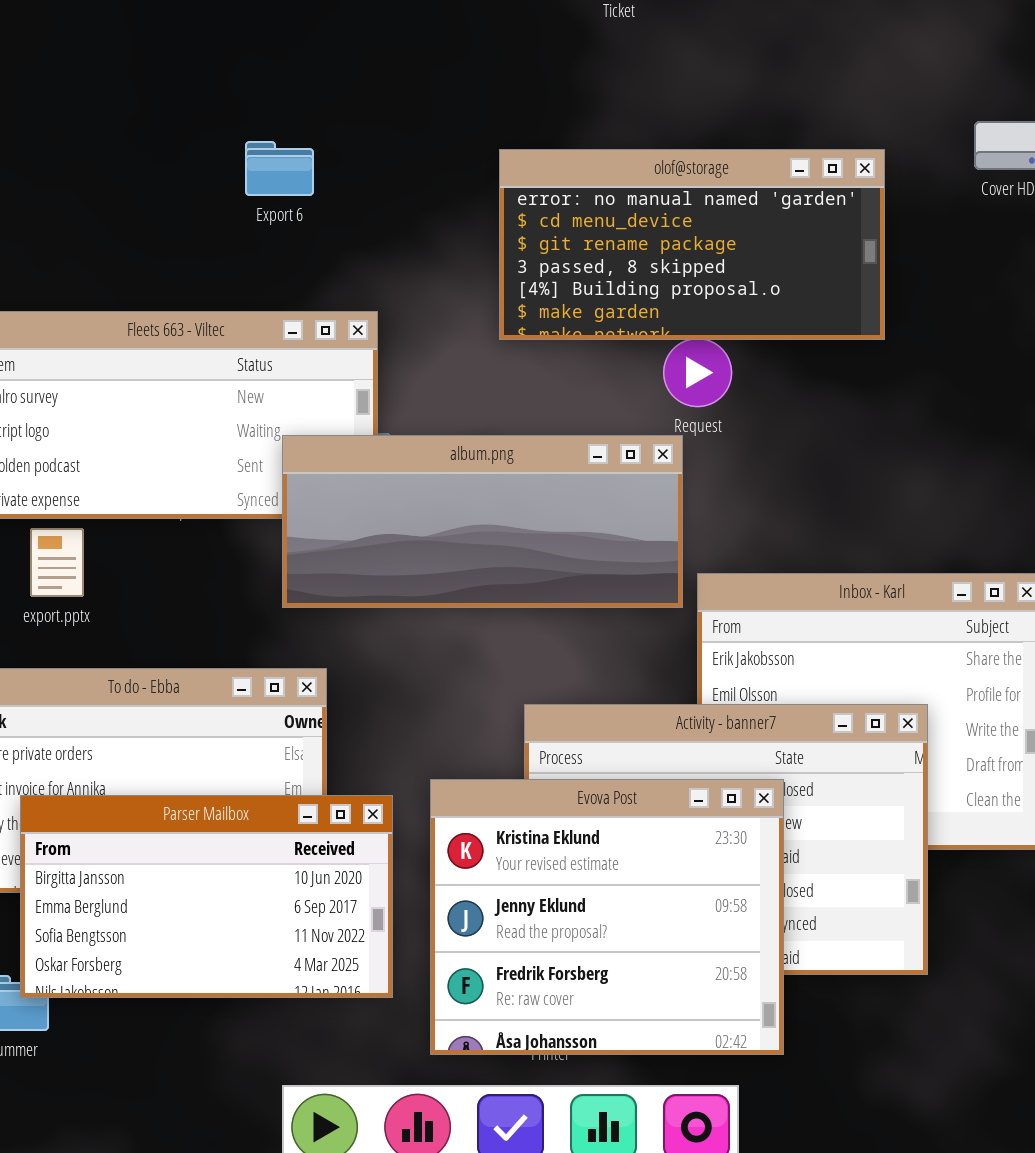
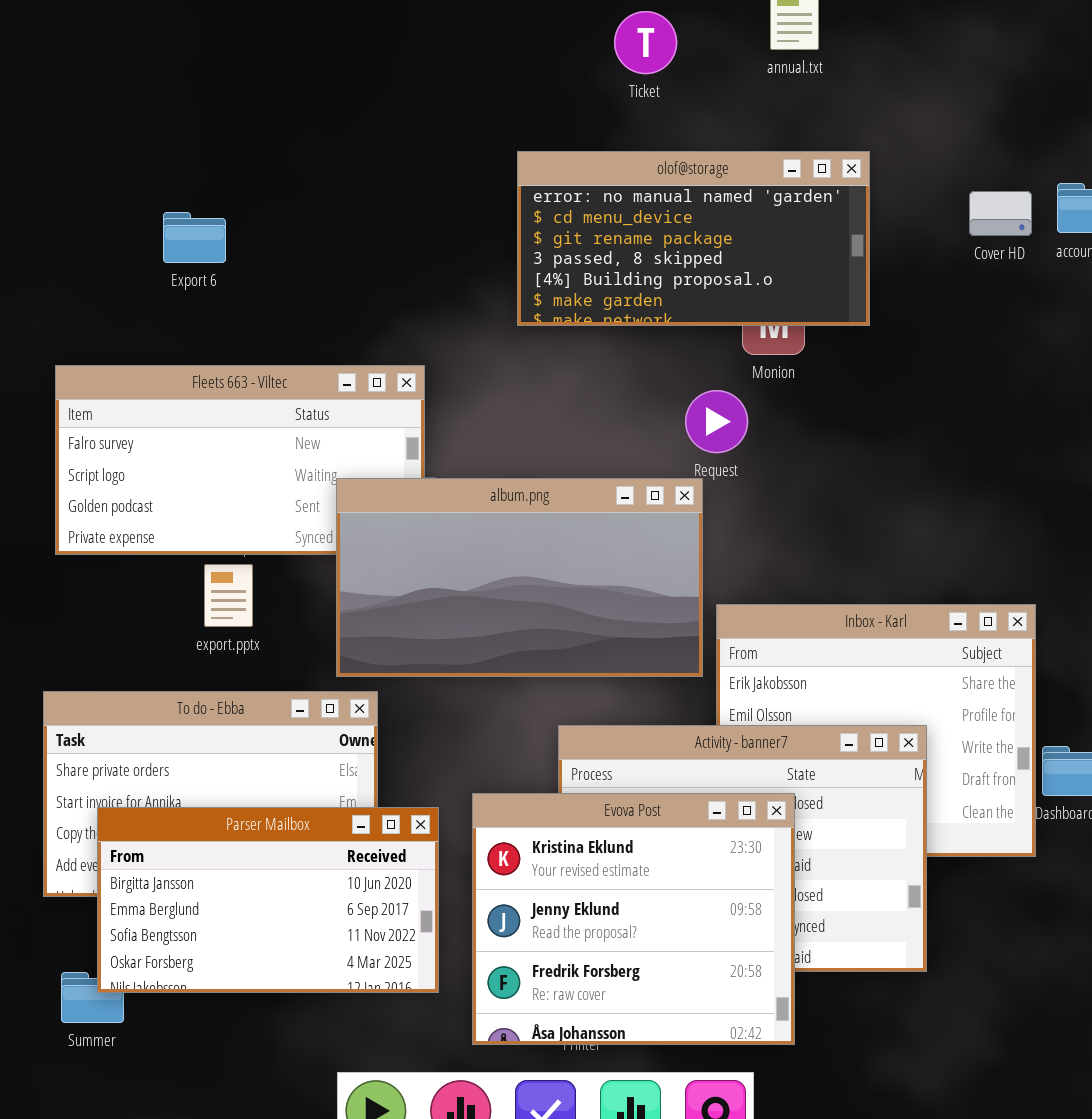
Export 6: [245,141,314,196] -> [163,212,226,263], moved
olof@storage: [499,149,885,340] -> [517,151,870,326], moved
album.png: [282,435,683,608] -> [336,478,703,677], resized
export.pptx: [30,528,84,597] -> [204,564,253,627], moved

